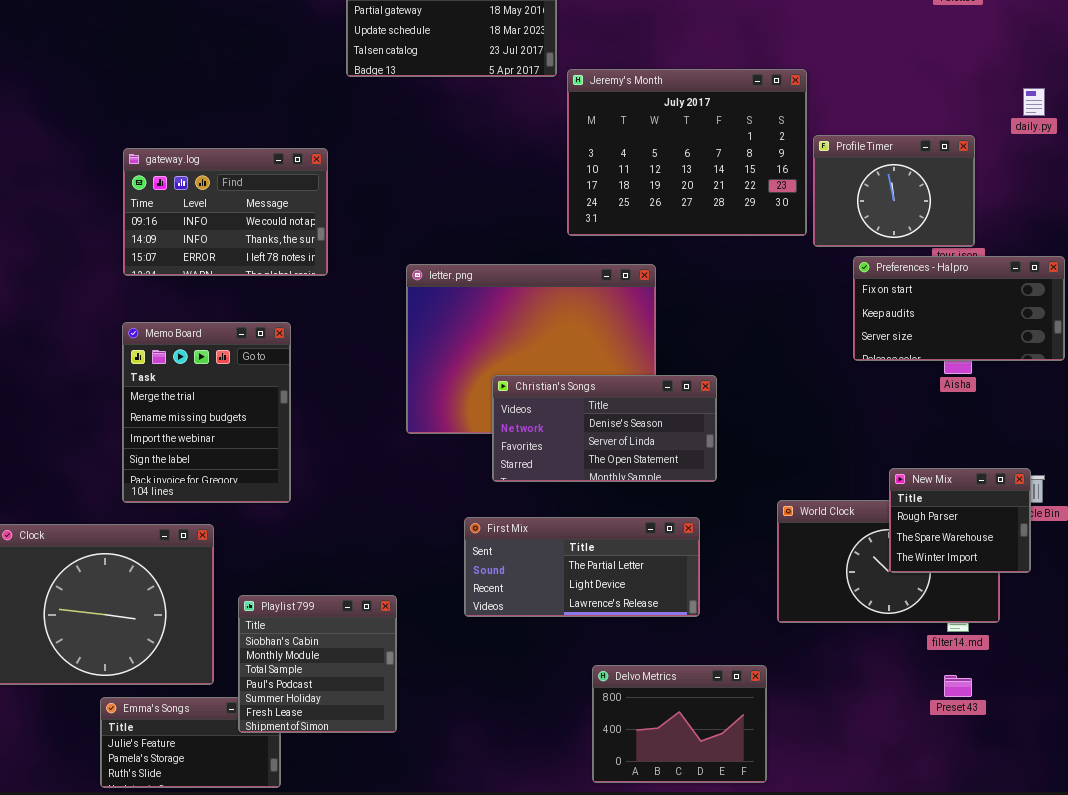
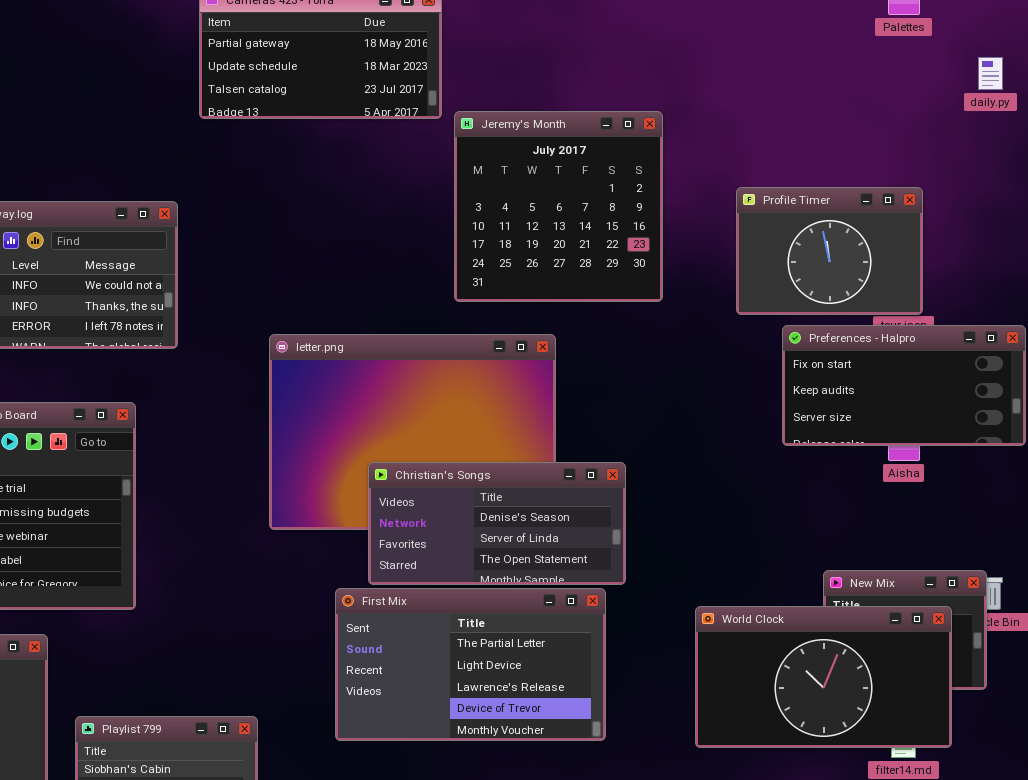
Jeremy's Month: [567,69,807,236] -> [454,111,663,302], resized
daily.py: [1023,88,1045,116] -> [978,57,1003,90], moved
World Clock: [777,500,1000,623] -> [695,606,952,748], raised
First Mix: [464,517,700,617] -> [335,588,606,741], resized

